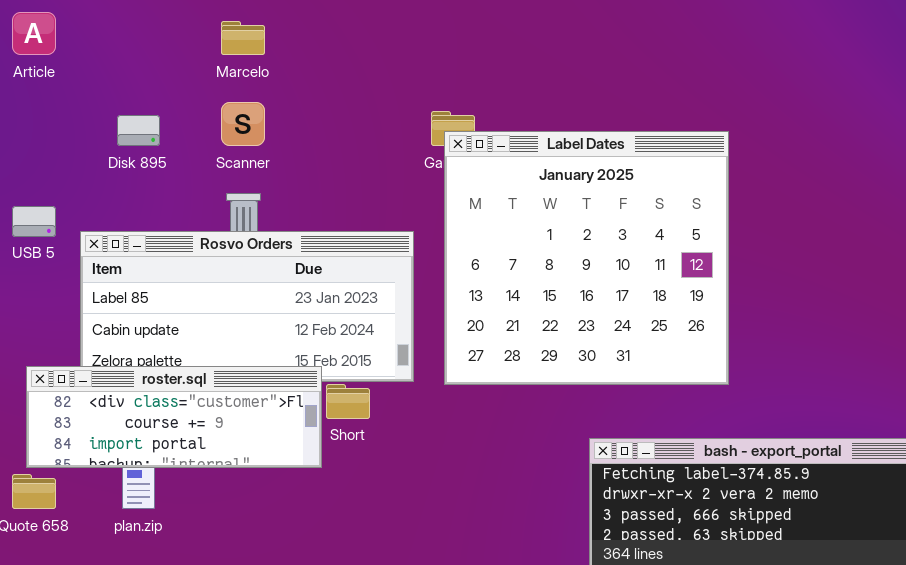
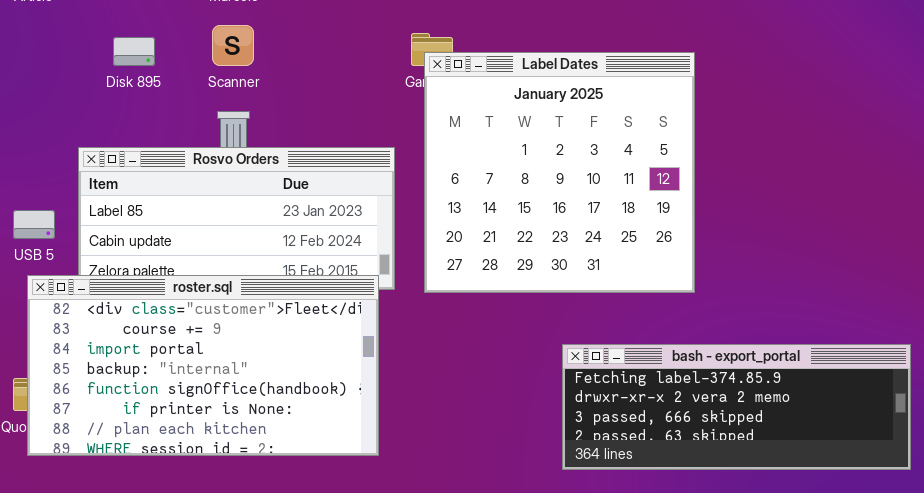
USB 5: [12,206,56,237] -> [13,210,55,239], moved
roster.sql: [26,366,322,468] -> [27,275,379,456], resized

